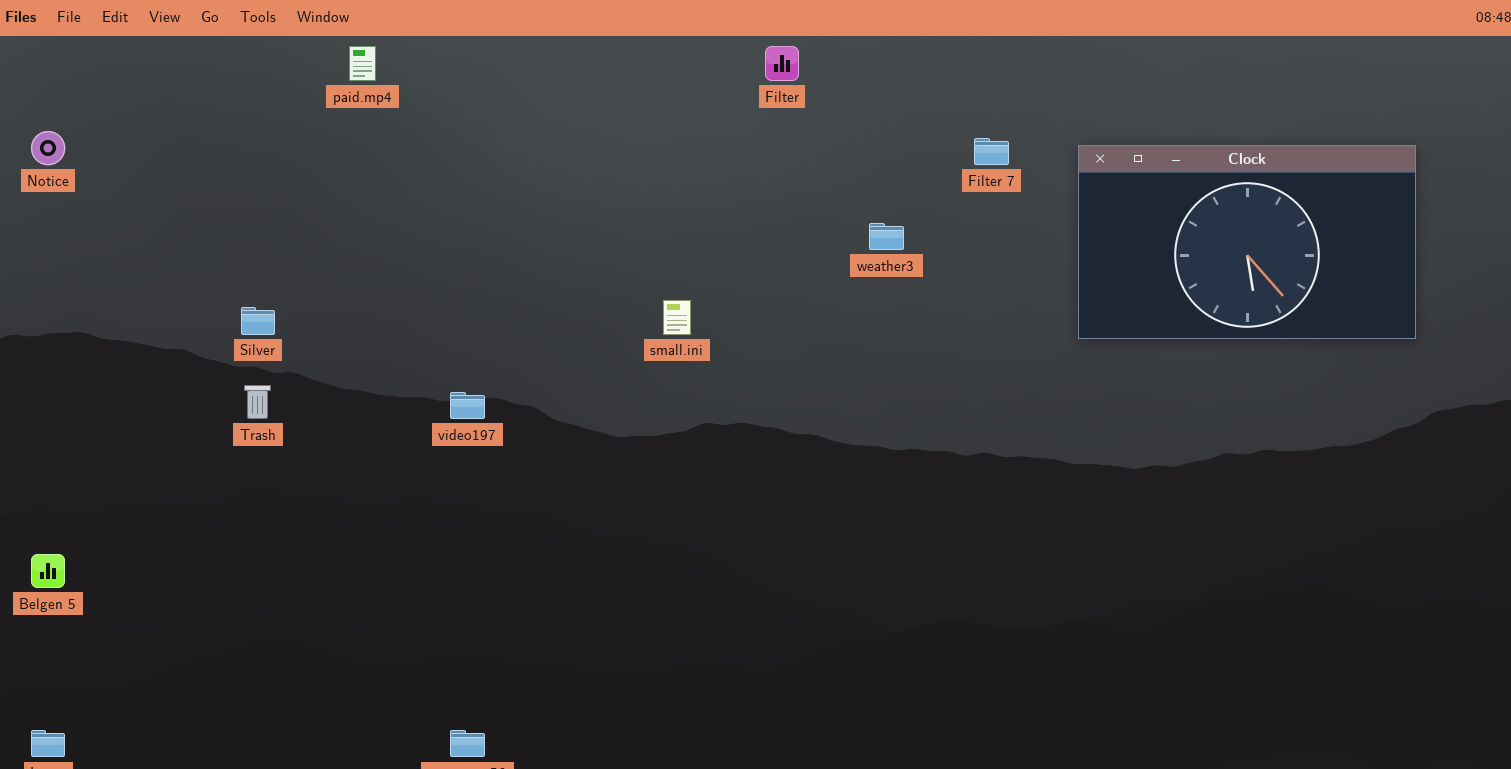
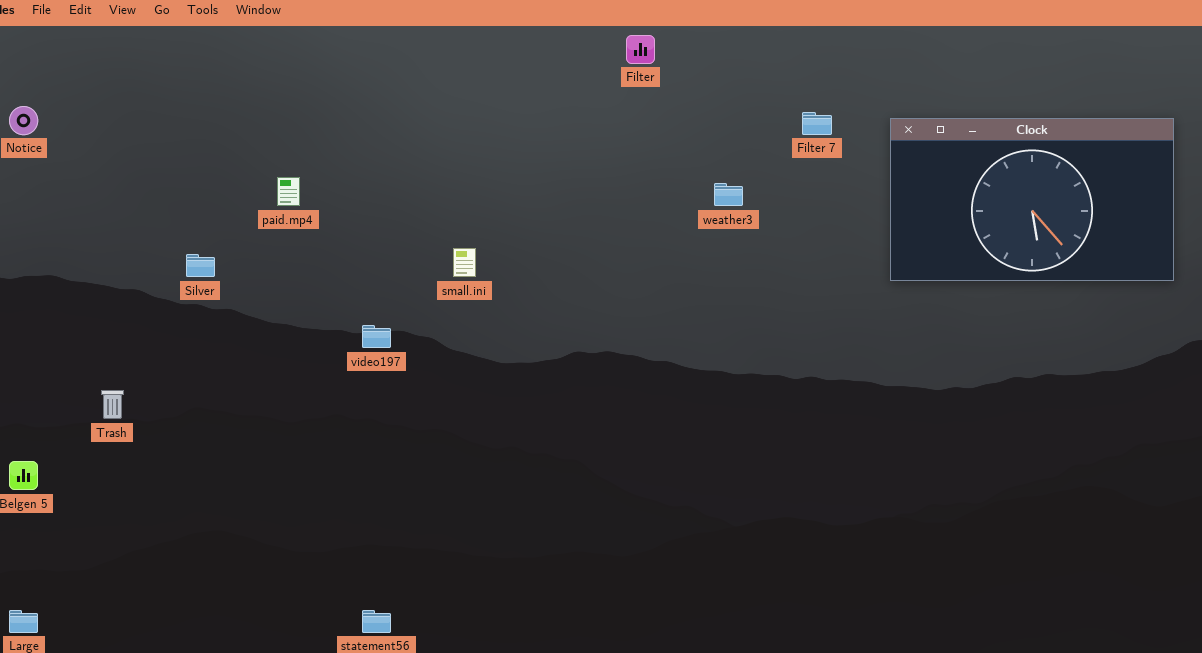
paid.mp4: [349,46,376,81] -> [277,177,300,206], moved
small.ini: [663,300,691,335] -> [453,248,476,277], moved
Trash: [244,385,271,419] -> [101,390,124,419], moved

